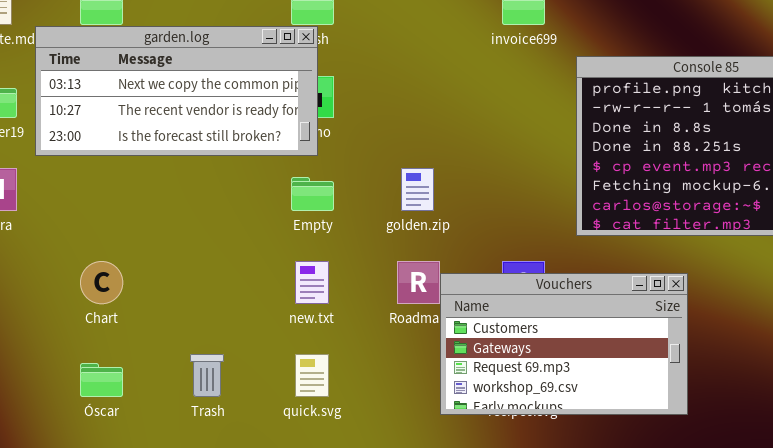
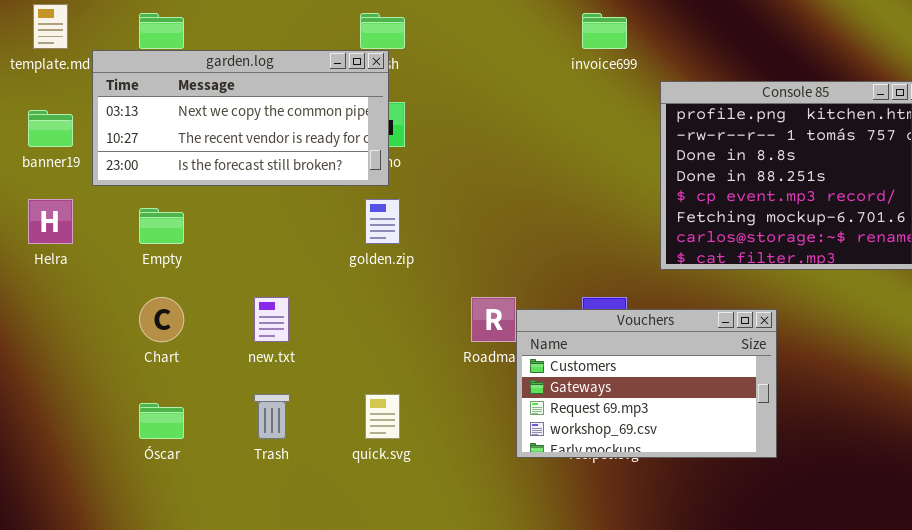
golden.zip: [401,168,434,211] -> [365,199,400,244], moved
Empty: [291,177,334,211] -> [139,208,184,244], moved
new.txt: [295,261,329,304] -> [254,297,289,342], moved

